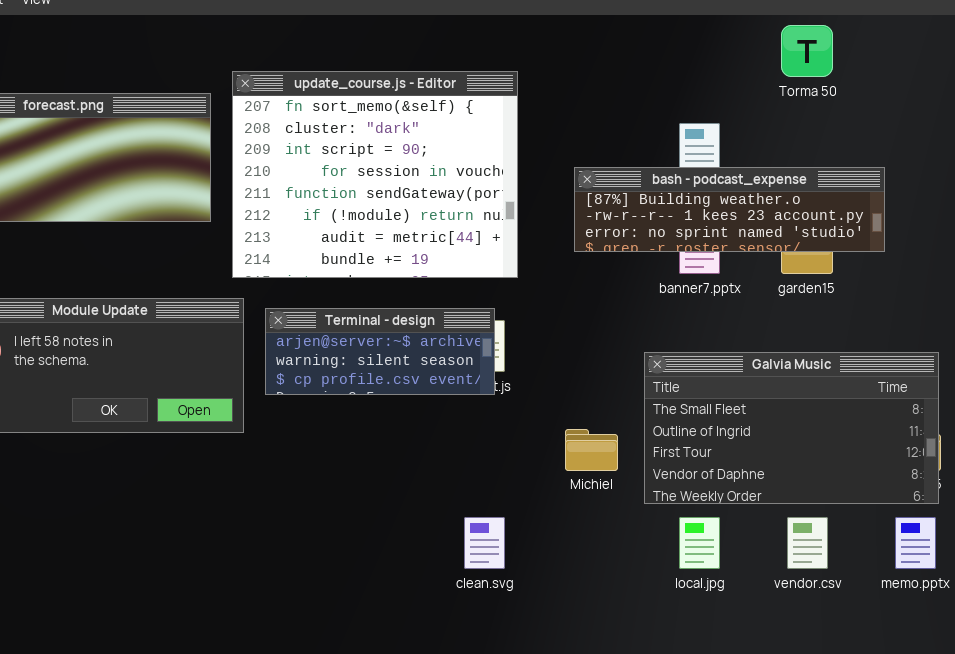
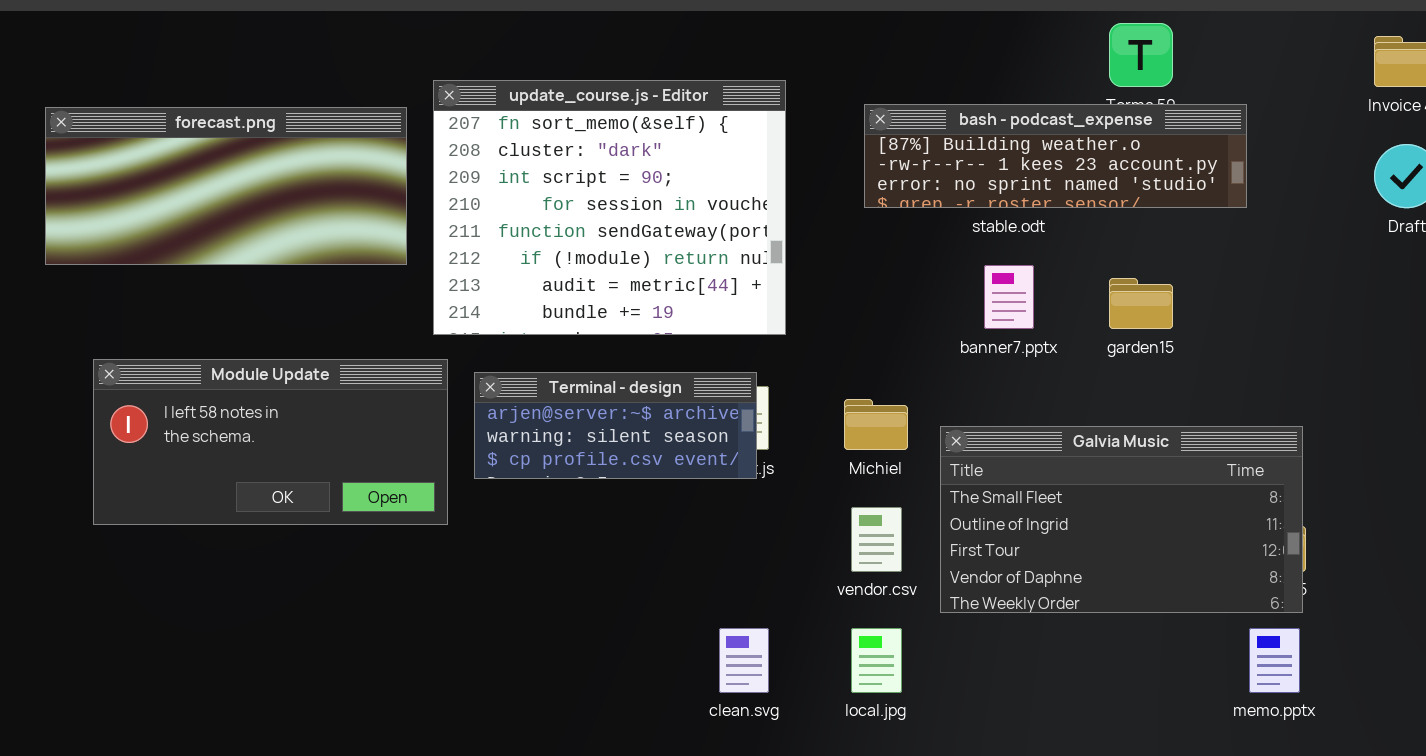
bash - podcast_expense: [574,167,885,252] -> [864,104,1247,208], moved
Michiel: [565,429,618,471] -> [844,399,908,450], moved
local.jpg: [679,517,720,569] -> [851,628,902,693], moved
vendor.csv: [787,517,828,569] -> [851,507,902,572], moved

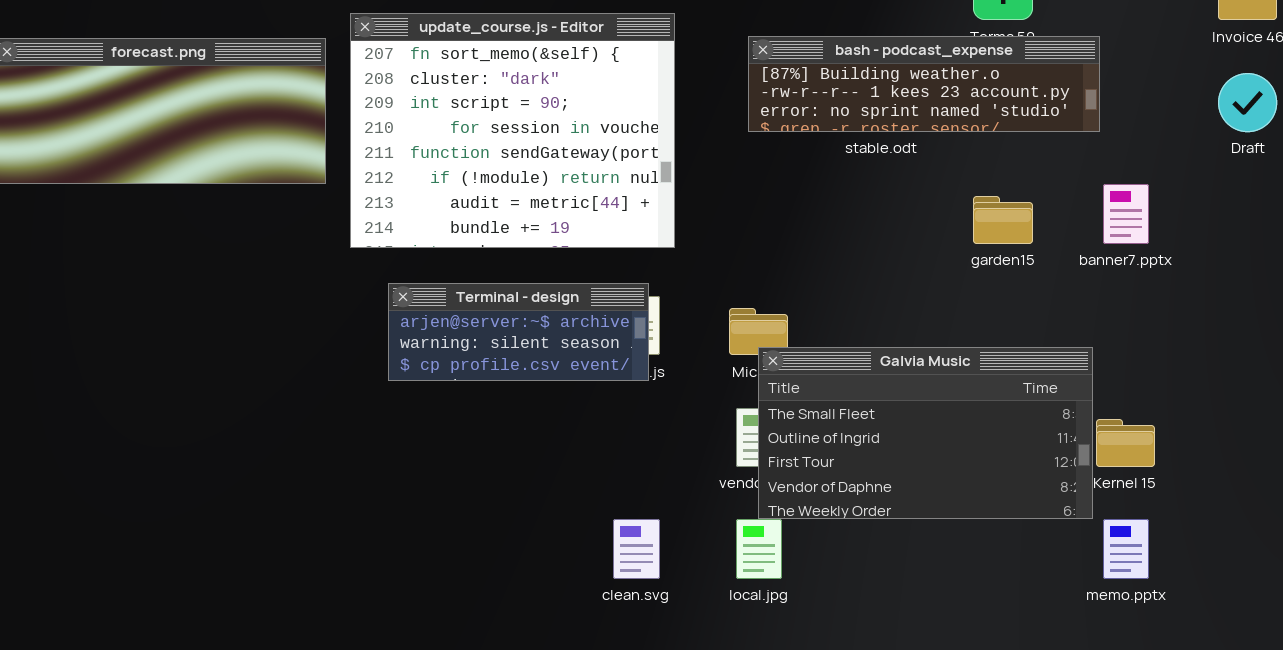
banner7.pptx: [984,265,1034,329] -> [1103,184,1149,244], moved
Module Update: [93,359,448,525] -> none, closed
Galvia Music: [940,426,1303,613] -> [758,347,1093,519], moved

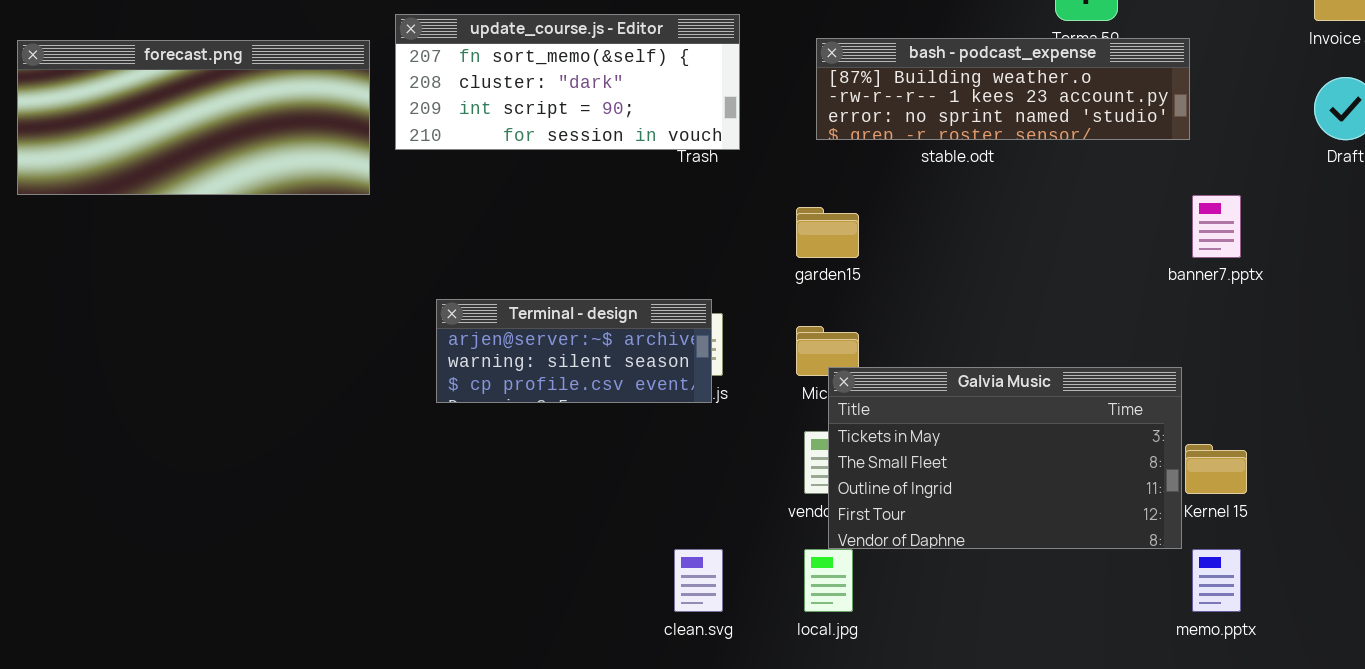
update_course.js - Editor: [350,13,675,248] -> [395,14,740,150], resized
garden15: [973,196,1033,244] -> [796,207,859,258], moved
Galvia Music: [758,347,1093,519] -> [828,367,1182,549], scrolled up 1 row

